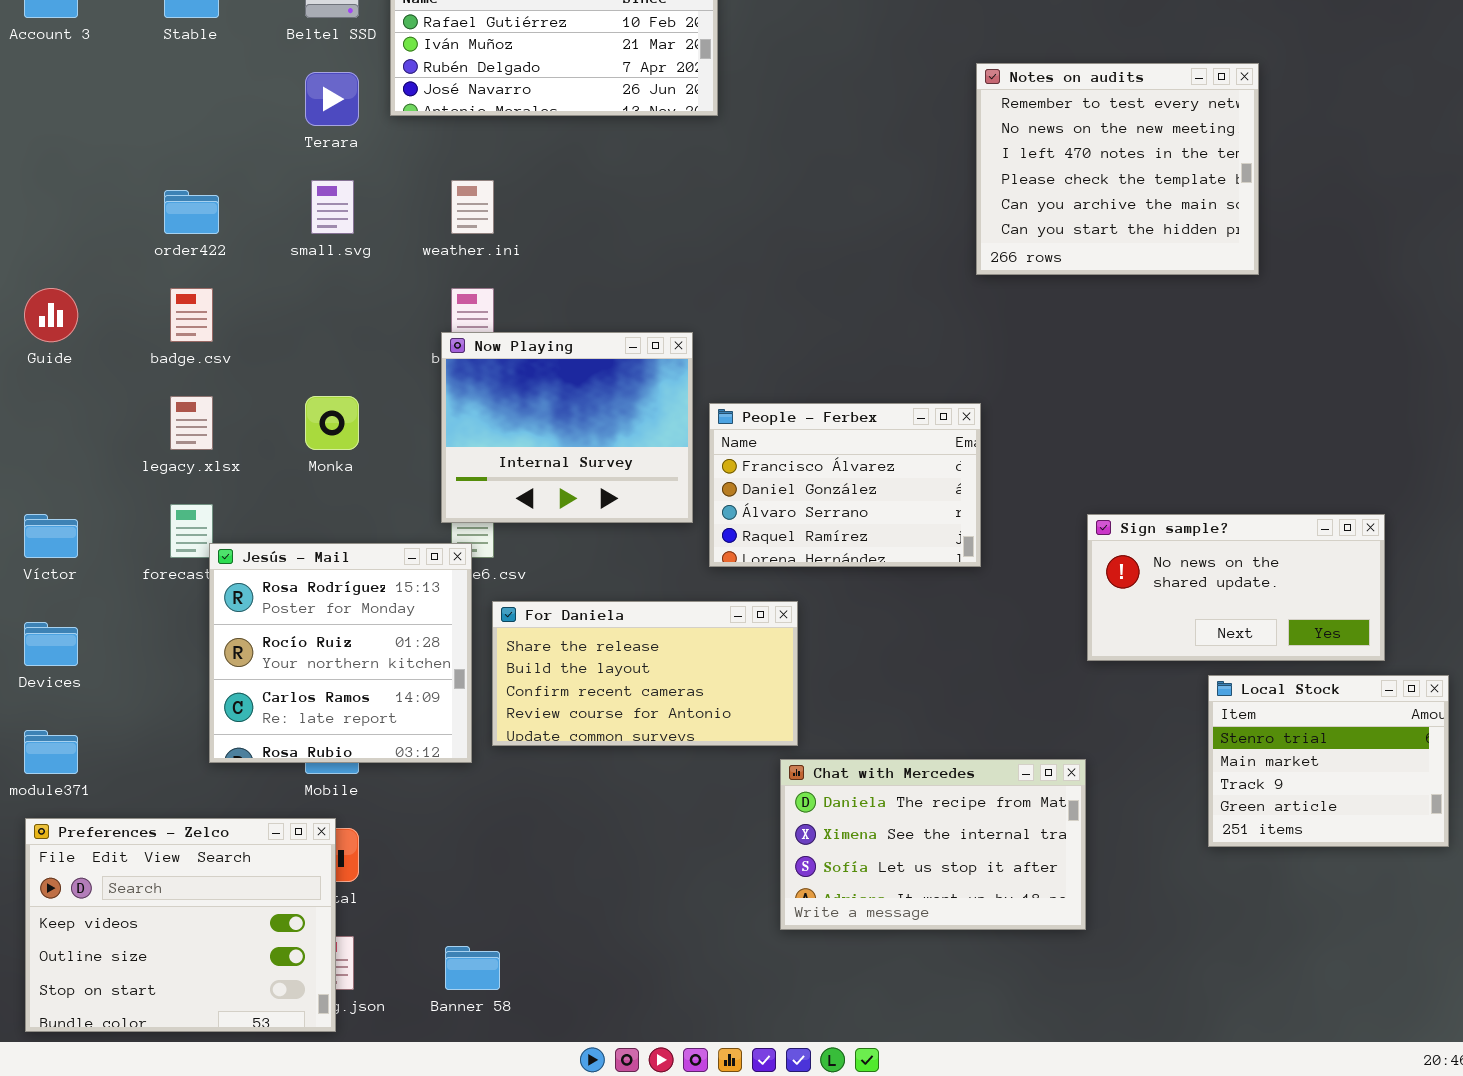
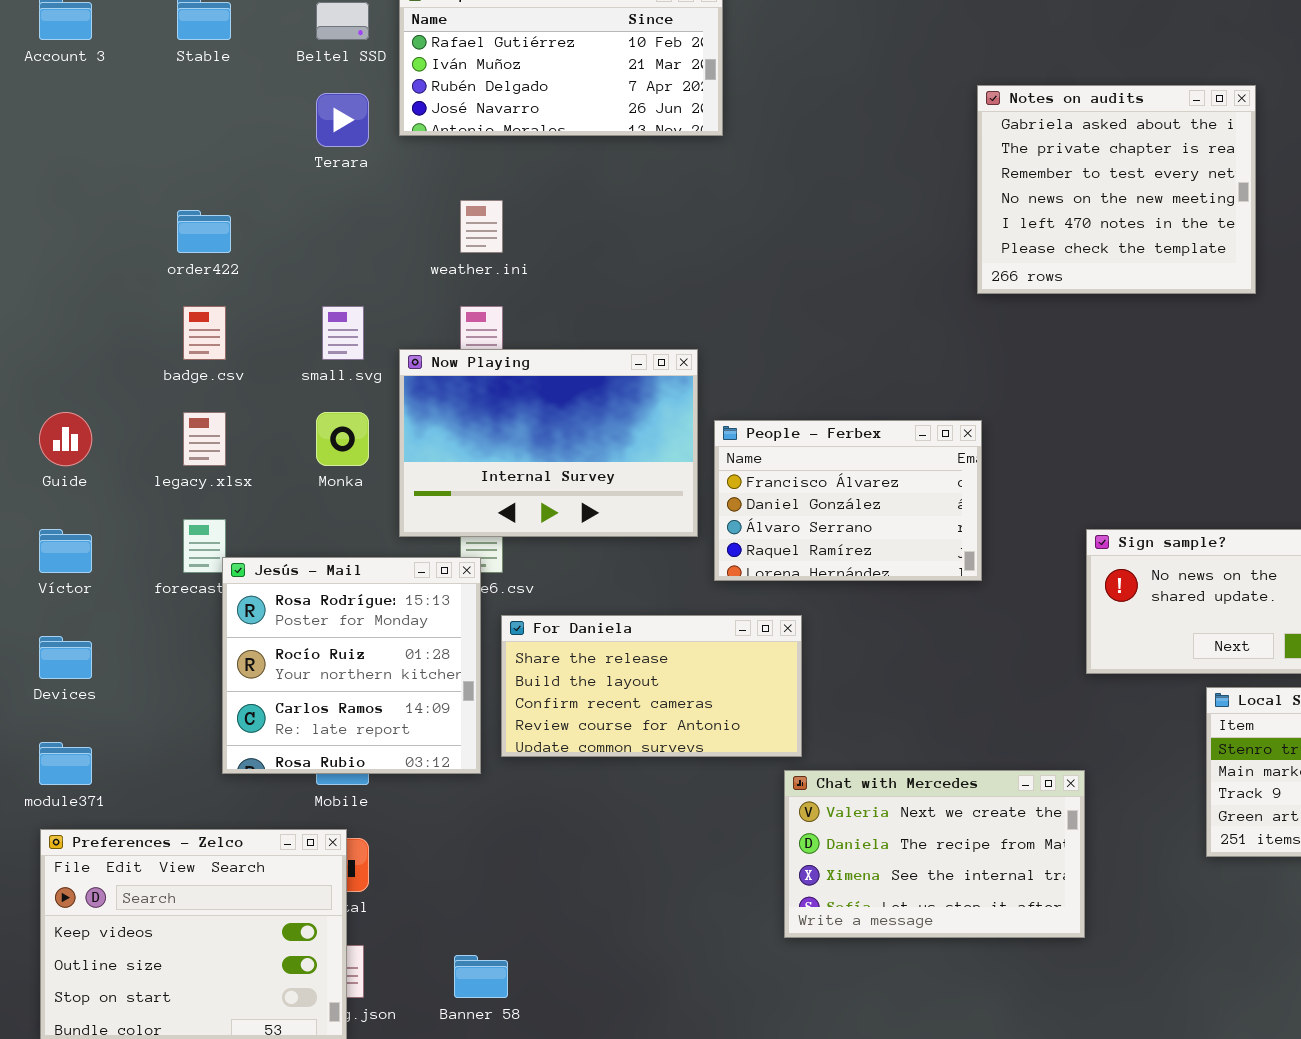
Notes on audits: [976,63,1259,275] -> [977,85,1256,294], scrolled up 2 rows
small.svg: [311,180,354,234] -> [322,306,364,360], moved
Guide: [24,288,78,342] -> [39,412,92,466], moved
Now Playing: [441,332,693,523] -> [399,349,698,537], resized
Chat with Mercedes: [780,759,1086,930] -> [784,770,1085,938], scrolled up 1 row

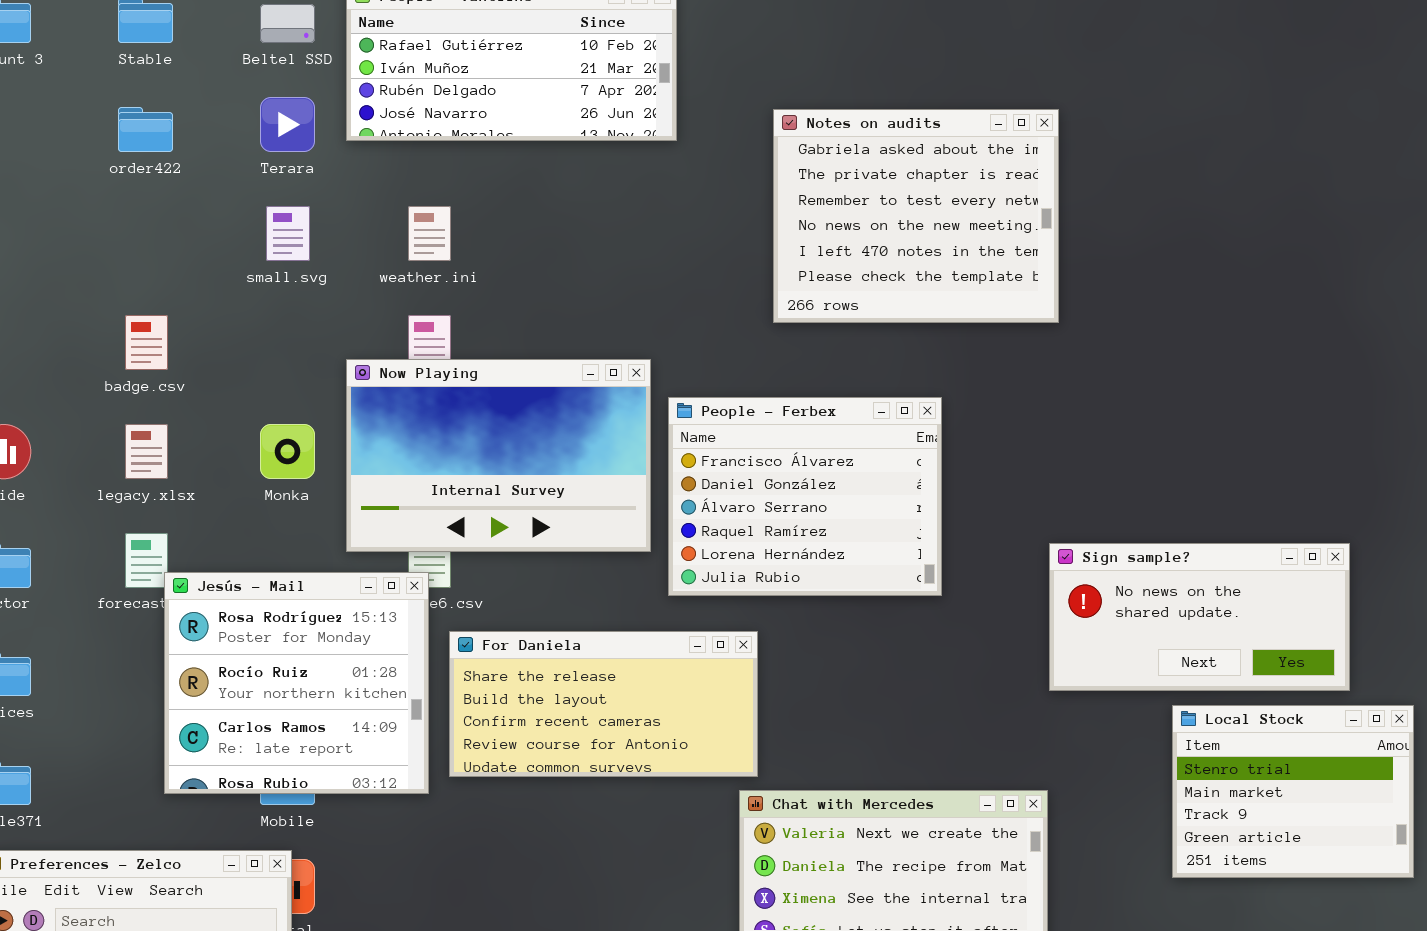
Notes on audits: [977,85,1256,294] -> [773,109,1059,323], moved
order422: [177,210,231,253] -> [118,107,173,152], moved
small.svg: [322,306,364,360] -> [266,206,310,261], moved
People - Ferbex: [714,420,982,581] -> [668,397,942,596], resized

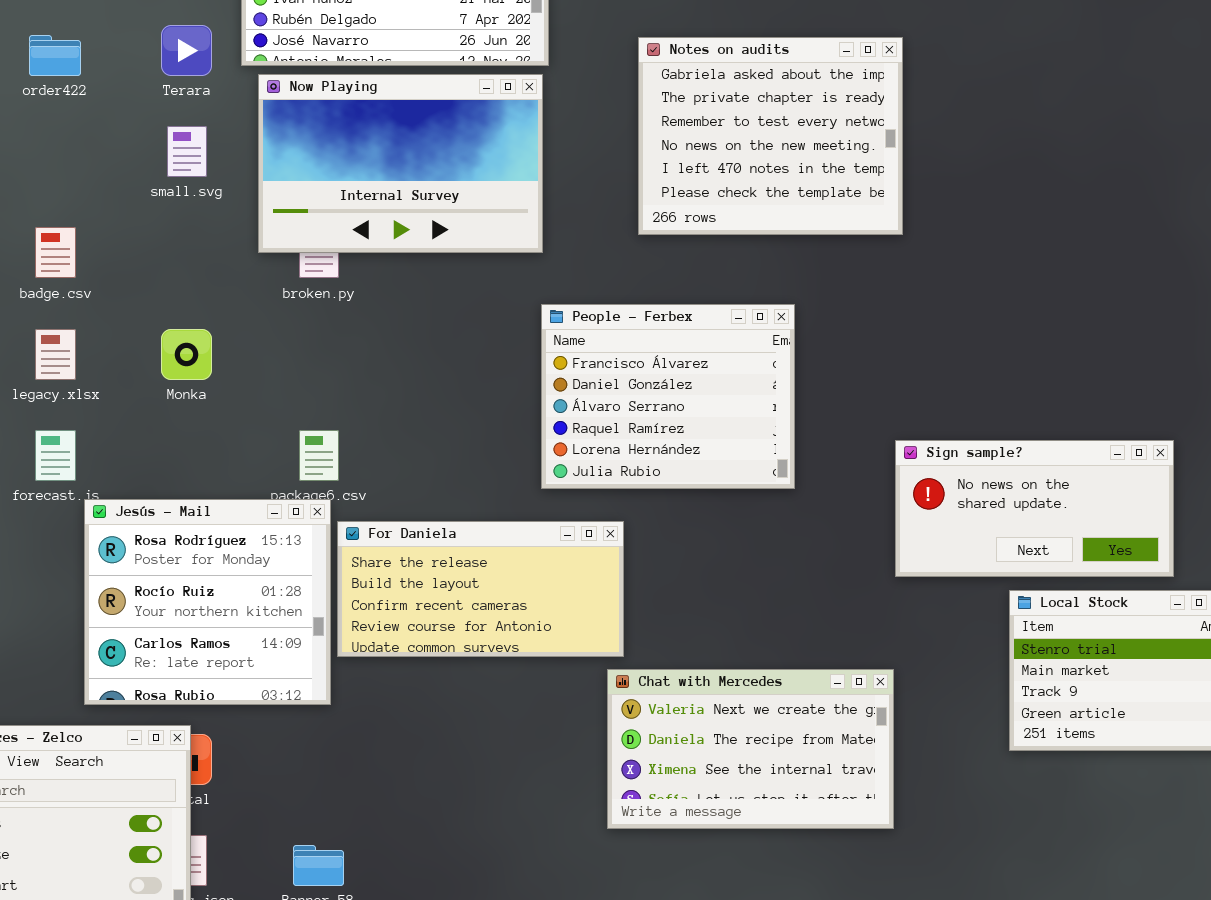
Now Playing: [346,359,651,552] -> [258,74,543,253], moved
Jesús - Mail: [164,572,429,794] -> [84,499,331,705], moved

